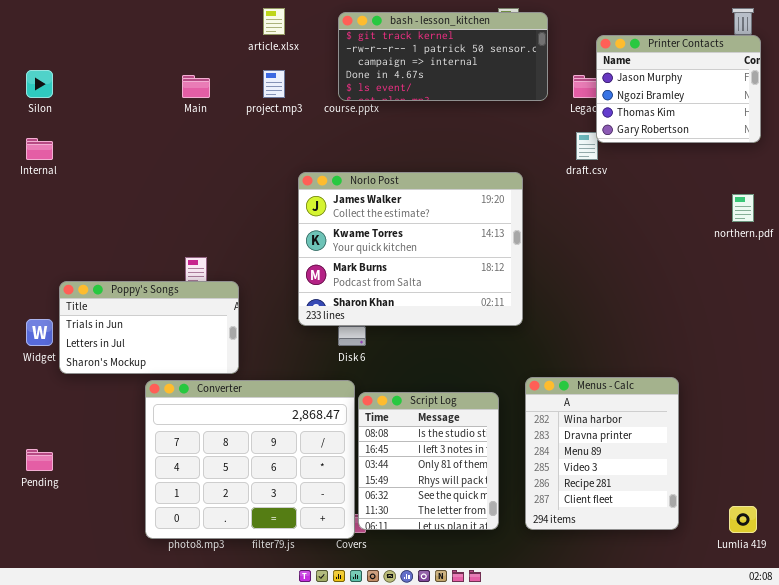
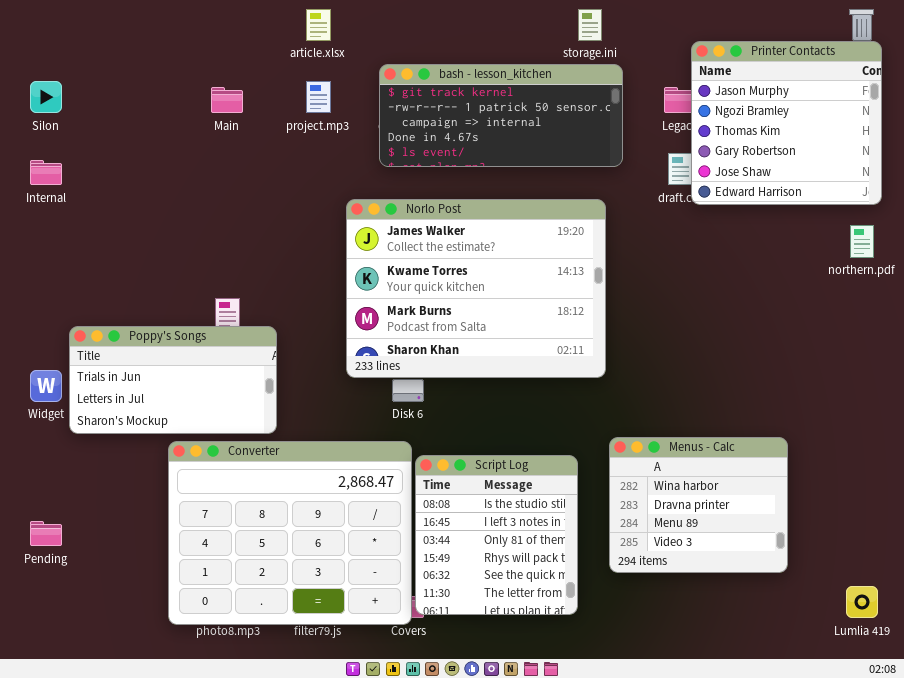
bash - lesson_kitchen: [338,12,548,101] -> [379,64,623,167], moved
Printer Contacts: [596,35,761,143] -> [691,41,882,205], resized
Menus - Calc: [525,377,679,530] -> [609,437,788,573], resized

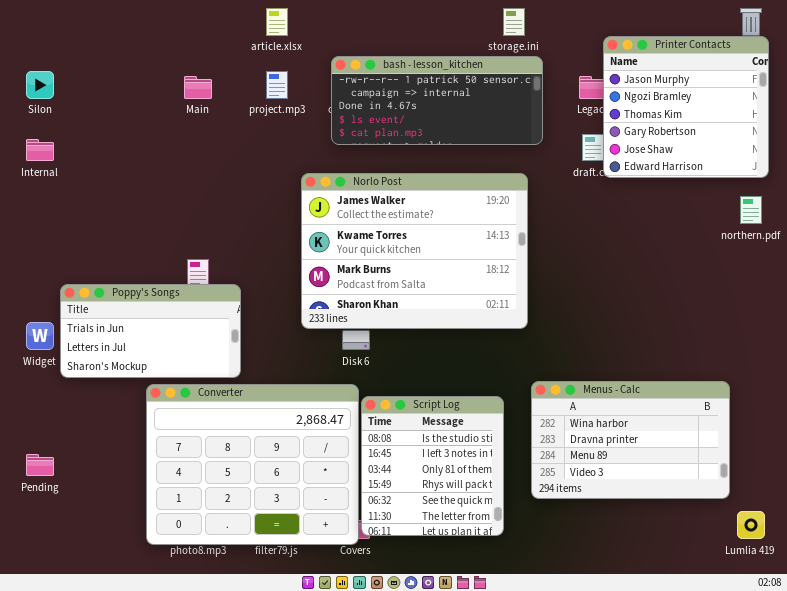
bash - lesson_kitchen: [379,64,623,167] -> [331,56,543,145], scrolled down 1 row
Menus - Calc: [609,437,788,573] -> [531,381,730,499], resized

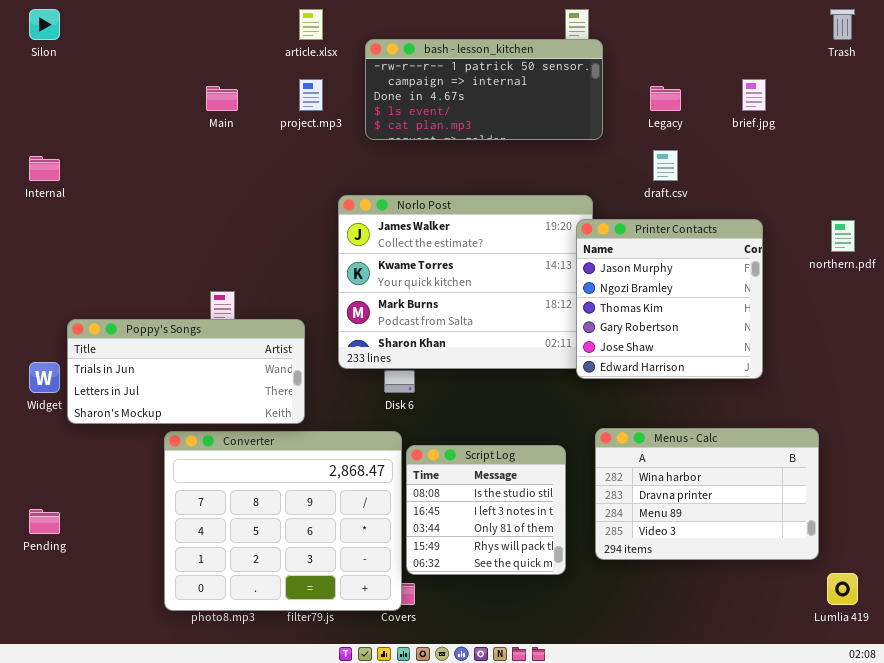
Printer Contacts: [603,36,769,178] -> [576,219,763,379], moved
bash - lesson_kitchen: [331,56,543,145] -> [365,39,603,140], moved
Silon: [26,71,54,99] -> [29,9,60,40], moved
Poppy's Songs: [60,284,241,378] -> [67,319,305,424], resized
Script Log: [361,396,504,536] -> [406,445,566,575], resized

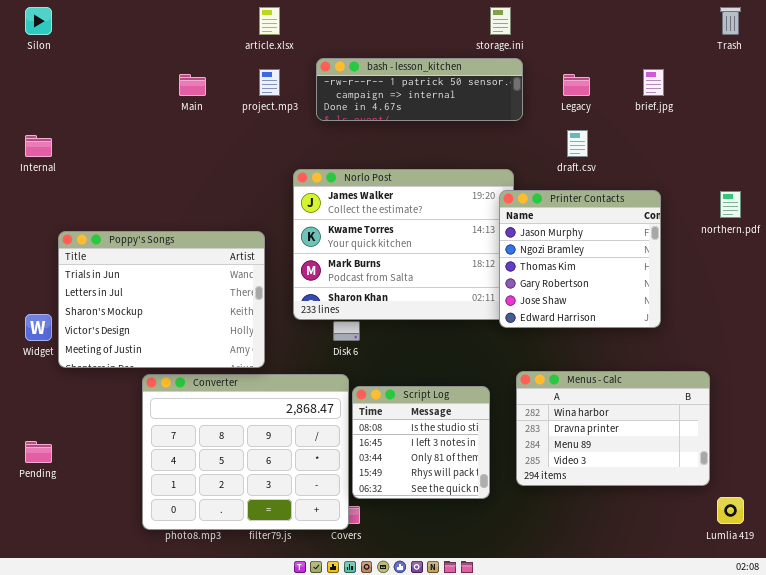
bash - lesson_kitchen: [365,39,603,140] -> [316,58,523,121], resized
Poppy's Songs: [67,319,305,424] -> [58,231,265,368], resized

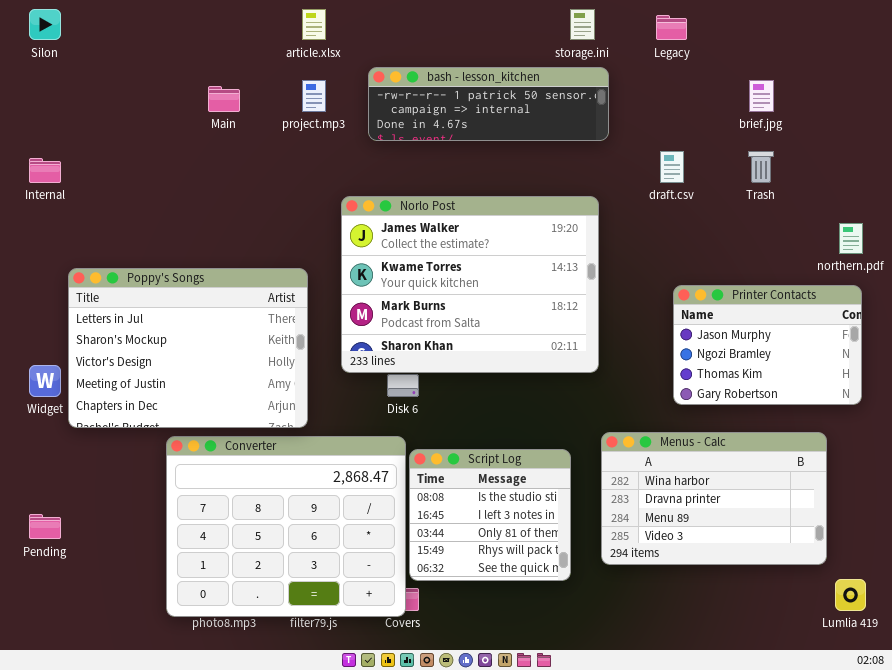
Trash: [720,7,741,35] -> [748,151,774,183], moved
Legacy: [563,74,590,96] -> [656,15,687,40], moved
Printer Contacts: [499,190,661,328] -> [673,285,862,405], moved, resized
Poppy's Songs: [58,231,265,368] -> [68,268,308,428], scrolled down 1 row

